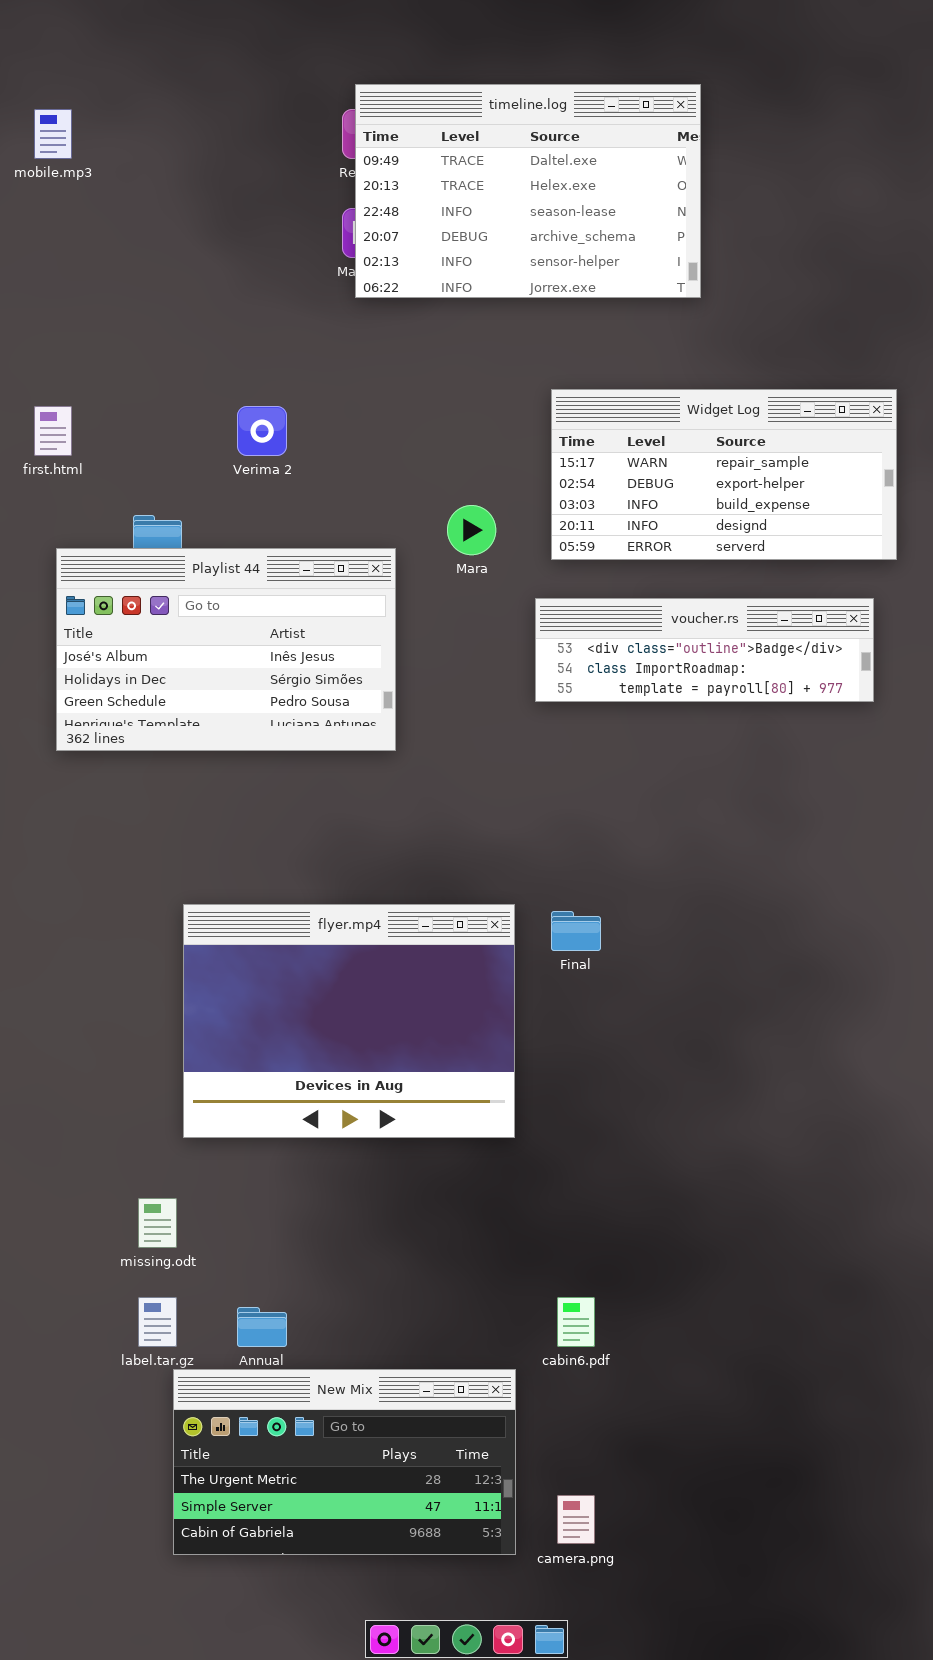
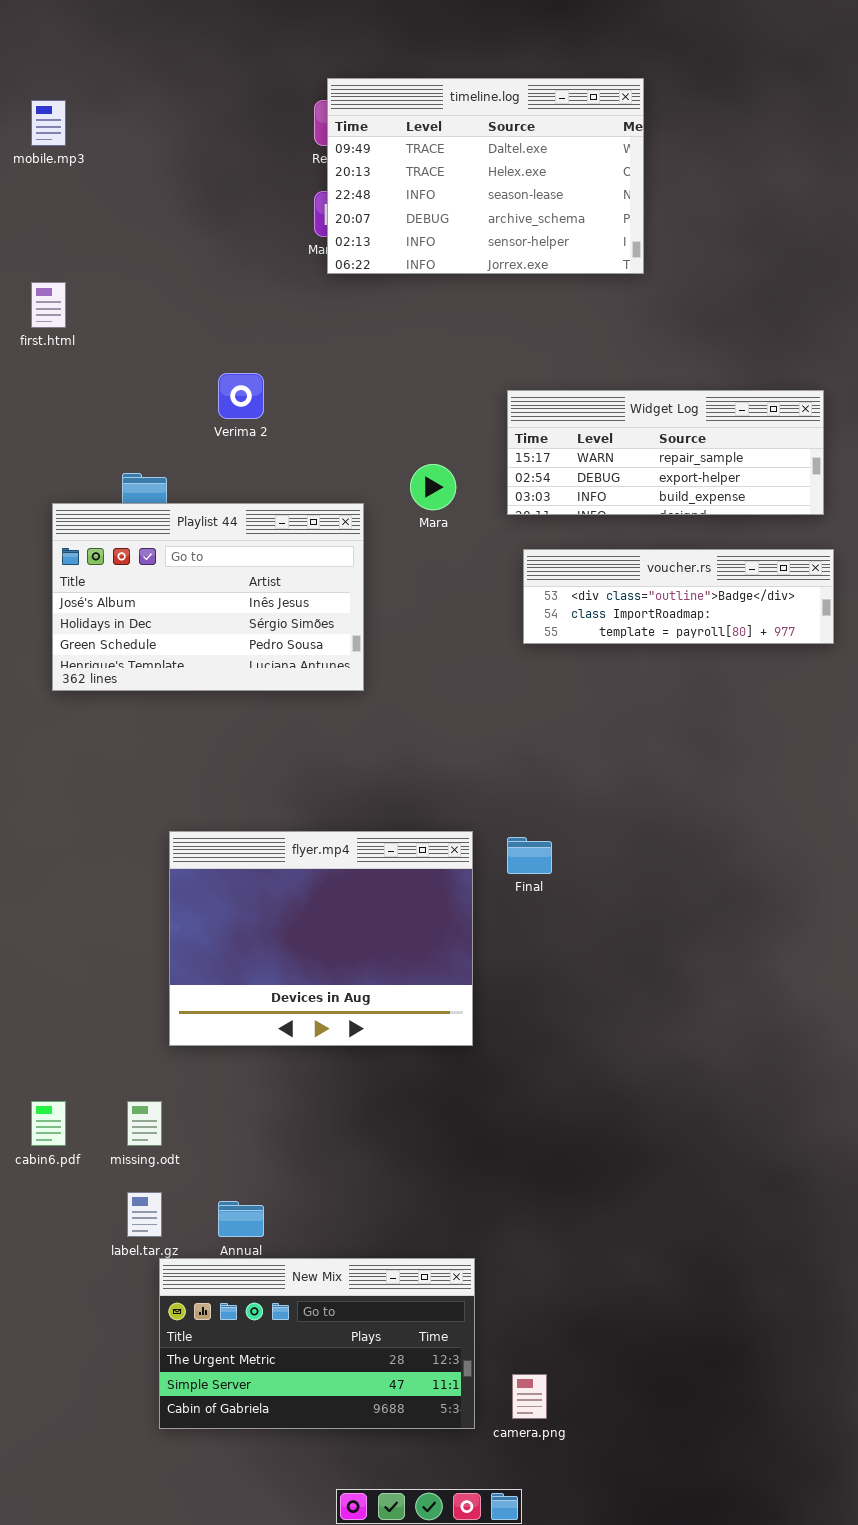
Widget Log: [551,389,897,560] -> [507,390,824,515], resized
first.html: [34,406,72,456] -> [31,282,66,328], moved
voucher.rs: [535,598,874,702] -> [523,549,834,644], moved
cabin6.pdf: [557,1297,595,1347] -> [31,1101,66,1146], moved

